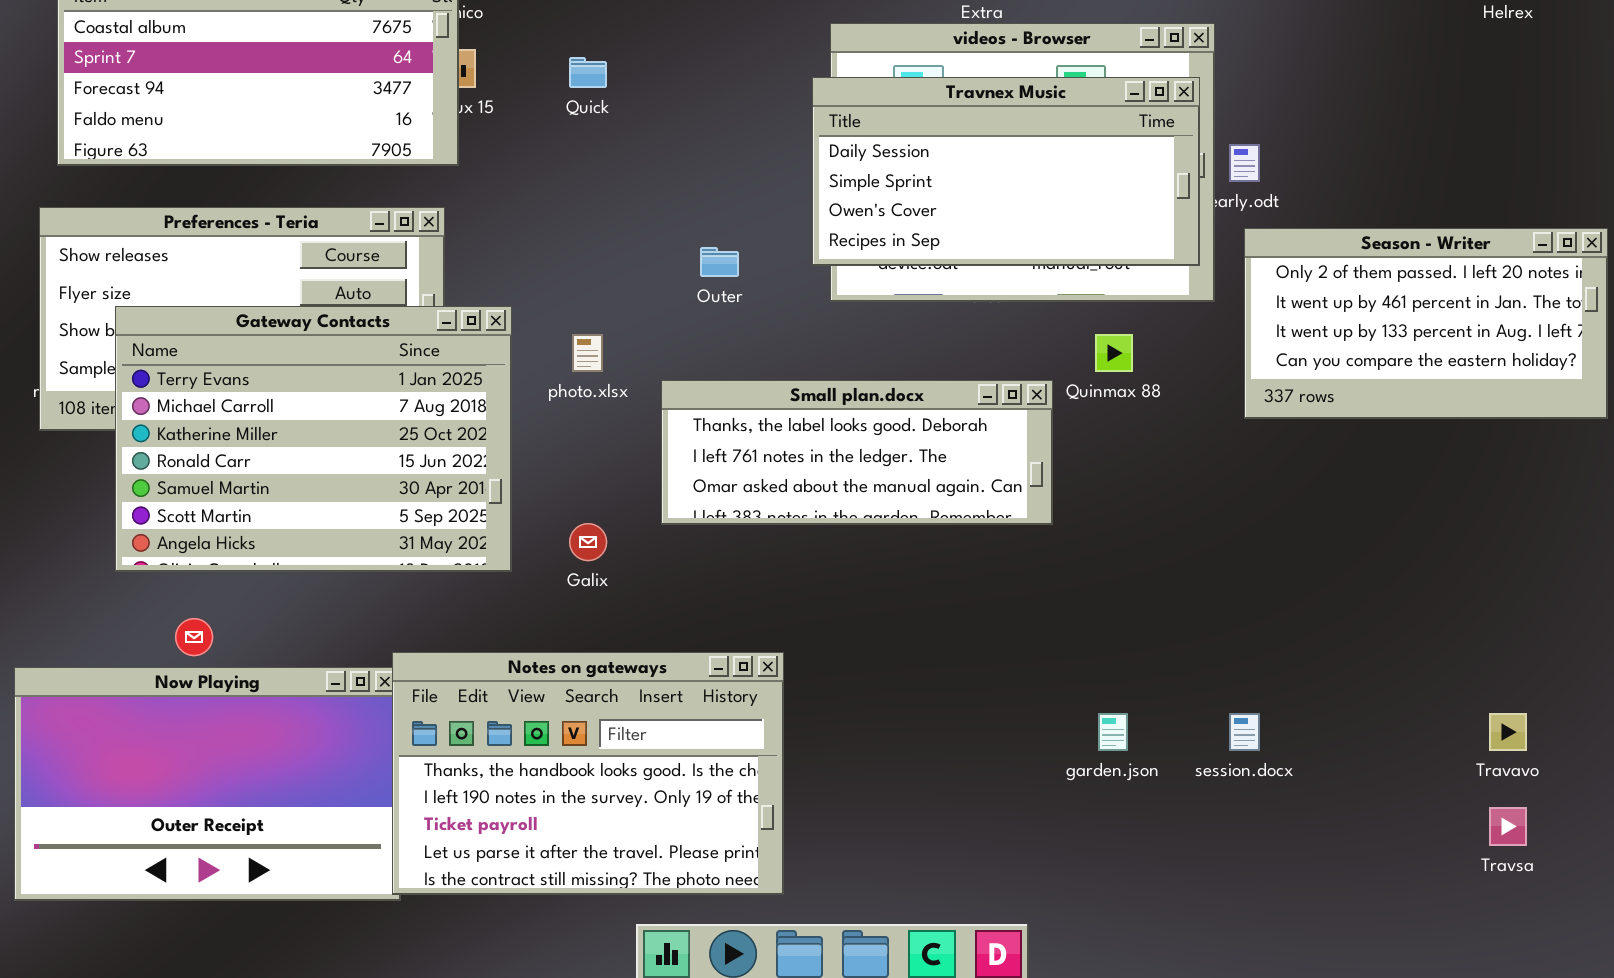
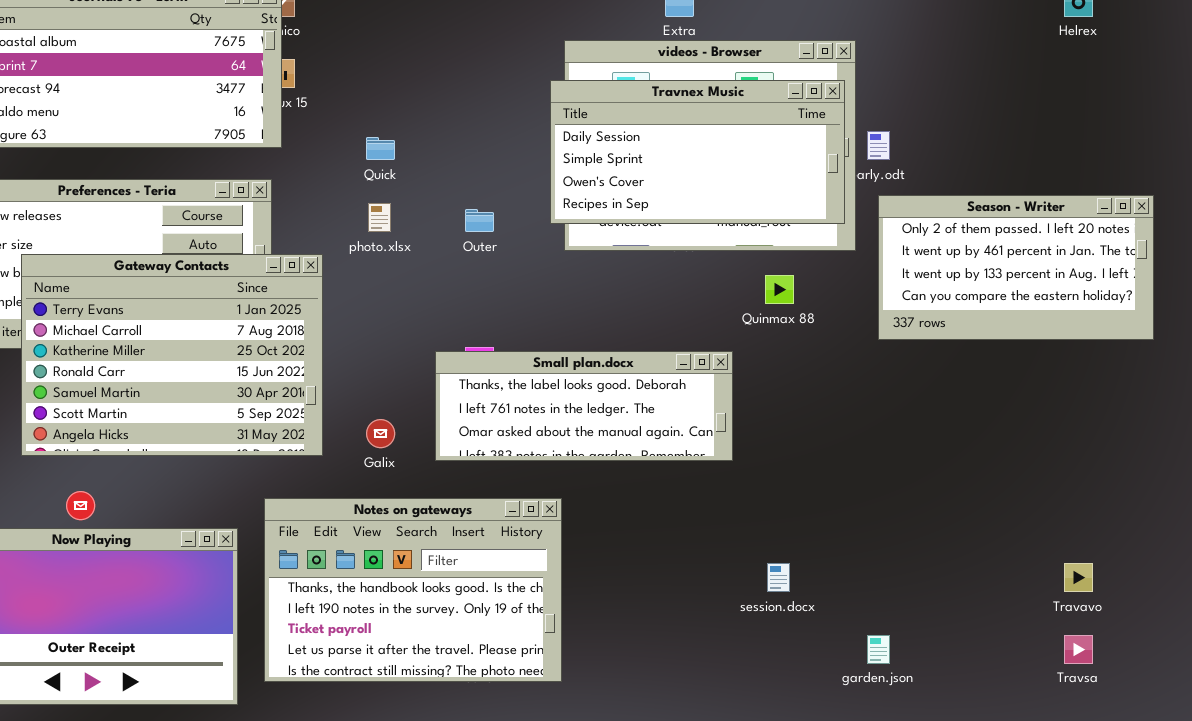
Quick: [569,57,607,88] -> [366,137,395,160], moved
photo.xlsx: [572,334,603,372] -> [368,203,391,232], moved
Small plan.docx: [661,380,1053,525] -> [435,351,733,461], moved
Notes on gateways: [392,652,784,895] -> [264,498,562,682], moved
garden.json: [1098,713,1128,751] -> [867,635,890,664], moved
session.docx: [1229,713,1260,751] -> [767,563,790,592], moved

